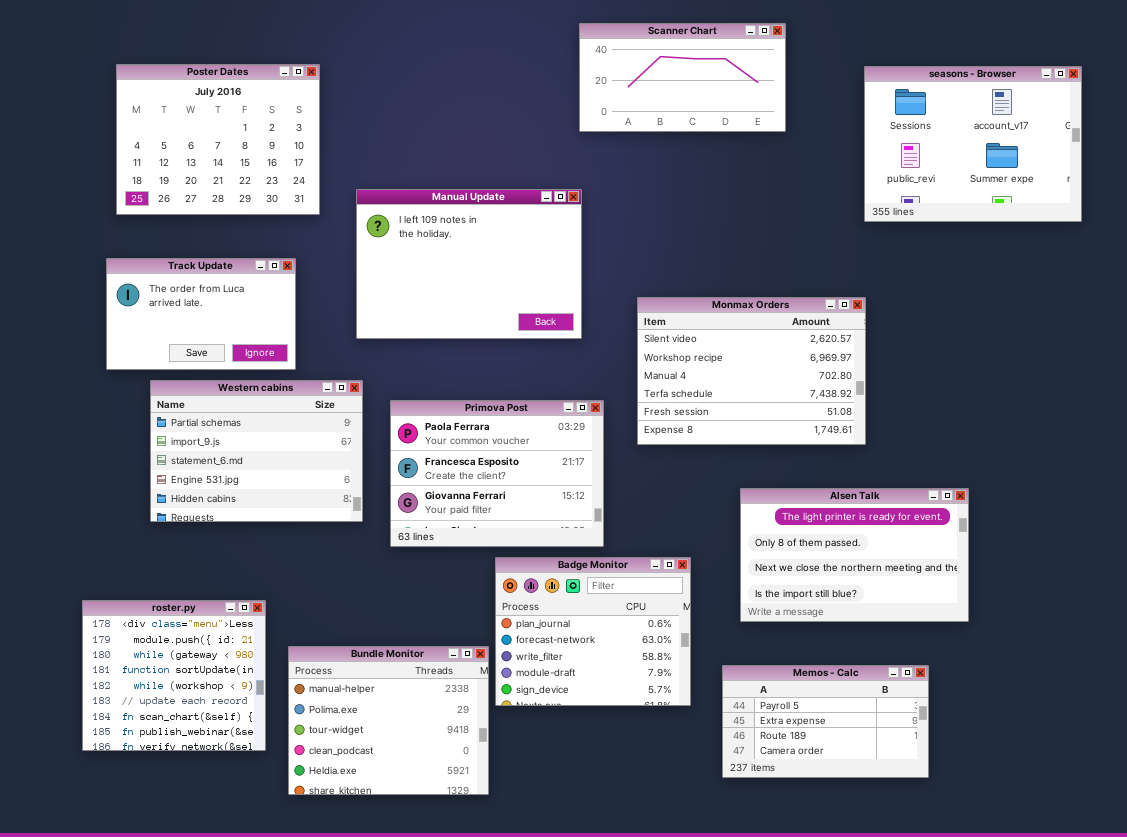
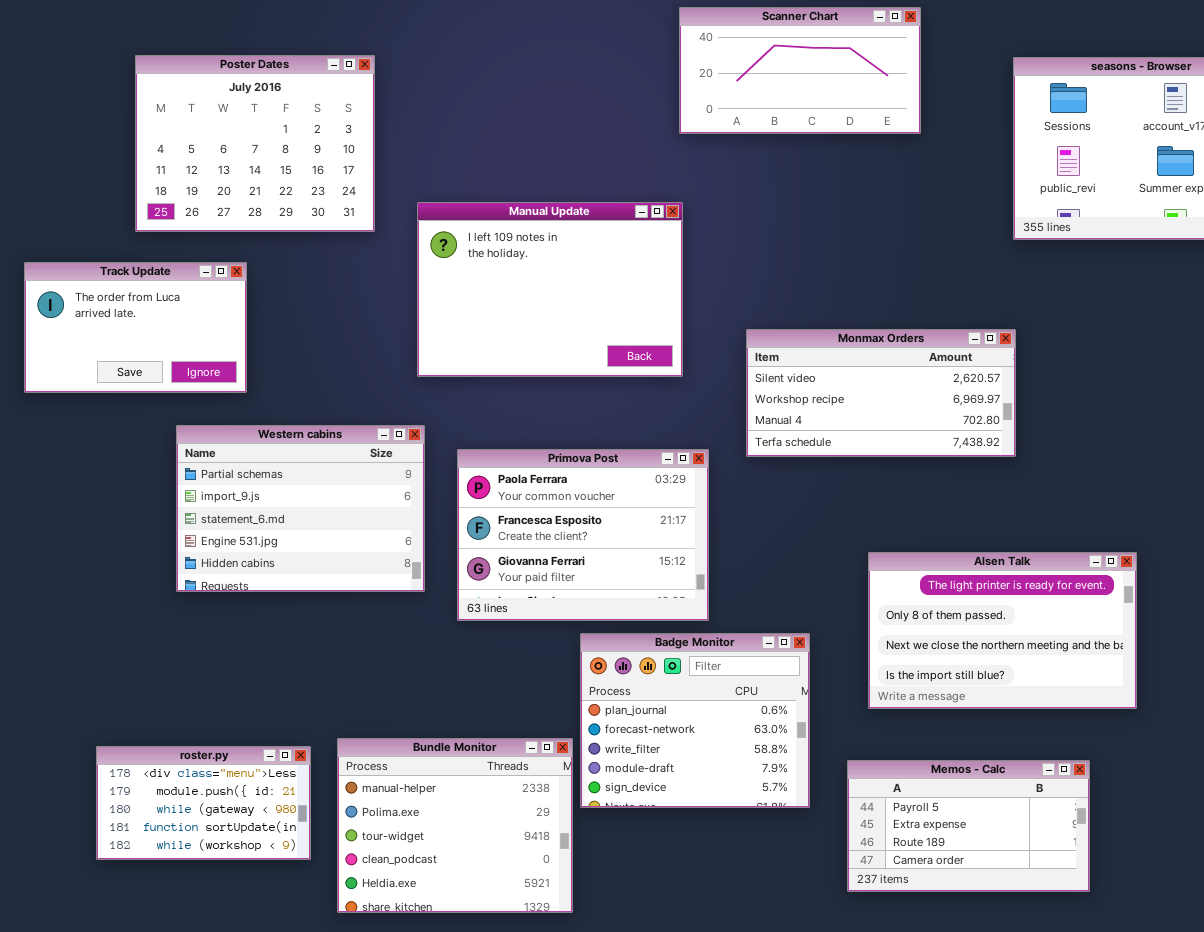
Track Update: [106,258,296,370] -> [24,262,247,393], moved
Monmax Orders: [637,297,866,445] -> [746,329,1016,457], resized
roster.py: [82,600,266,751] -> [96,746,311,860], resized

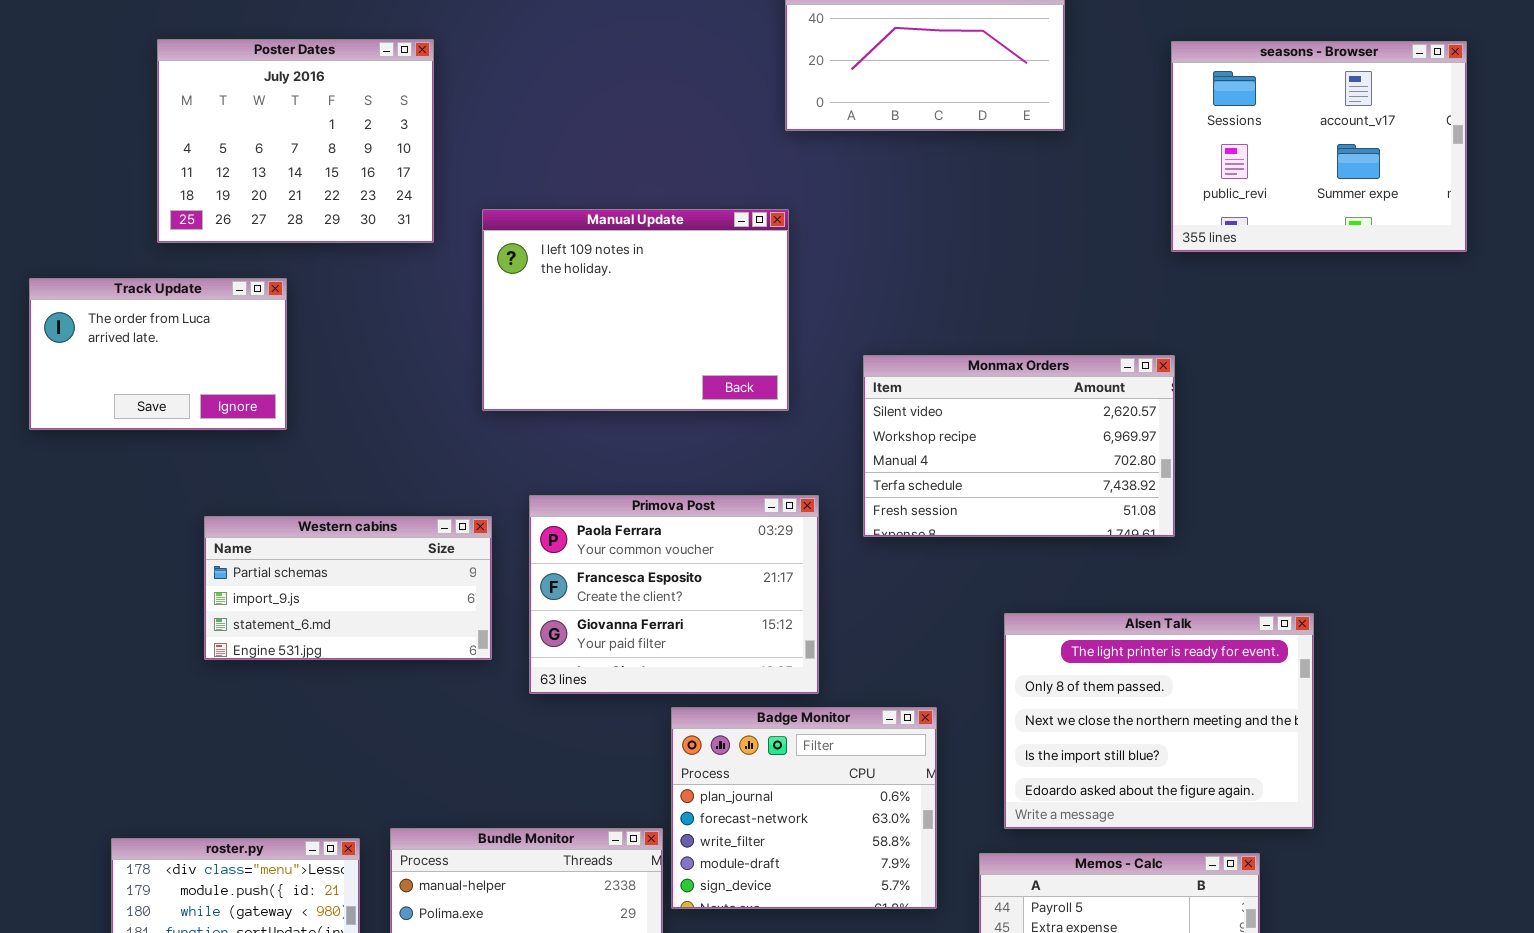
Monmax Orders: [746,329,1016,457] -> [863,355,1175,537], resized
Western cabins: [176,425,425,592] -> [204,516,492,660], resized
Alsen Talk: [868,552,1137,709] -> [1004,613,1314,829], resized

